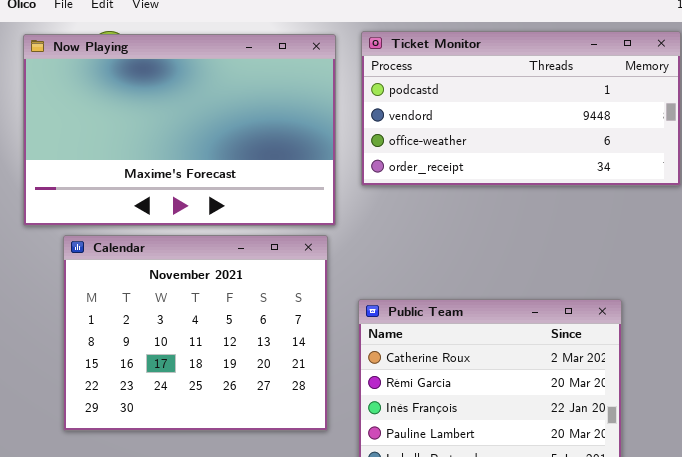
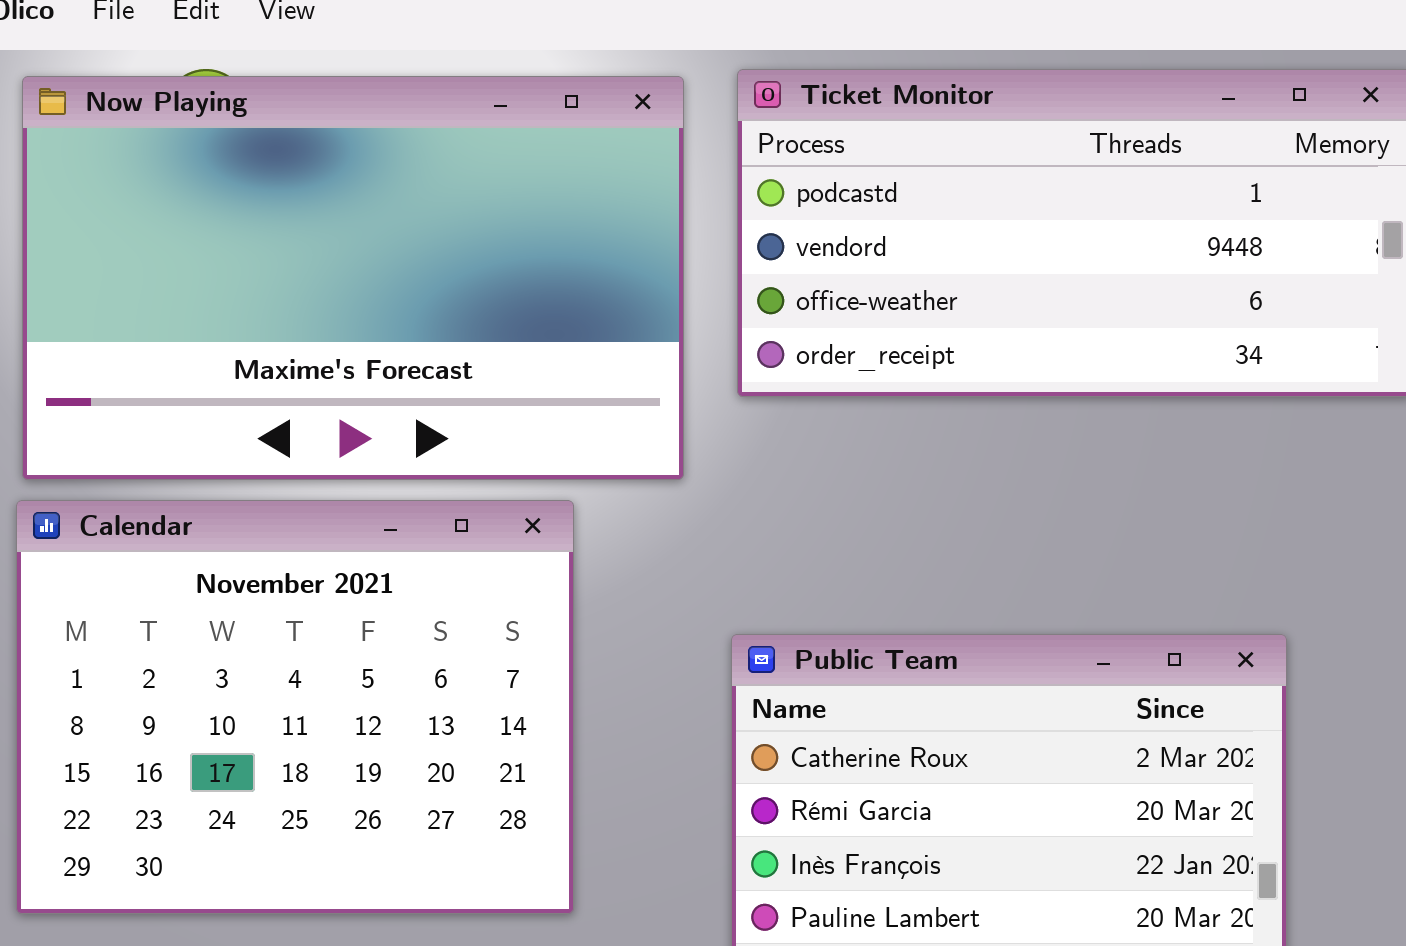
Calendar: [63,235,328,431] -> [16,500,574,914], moved

